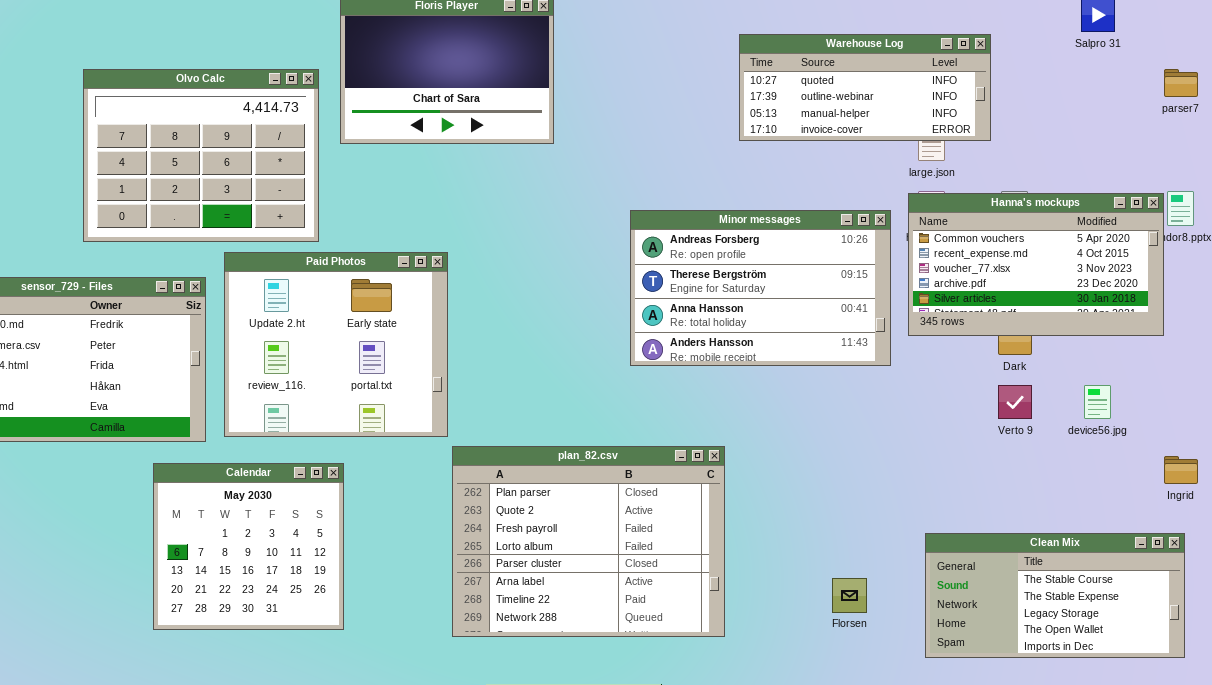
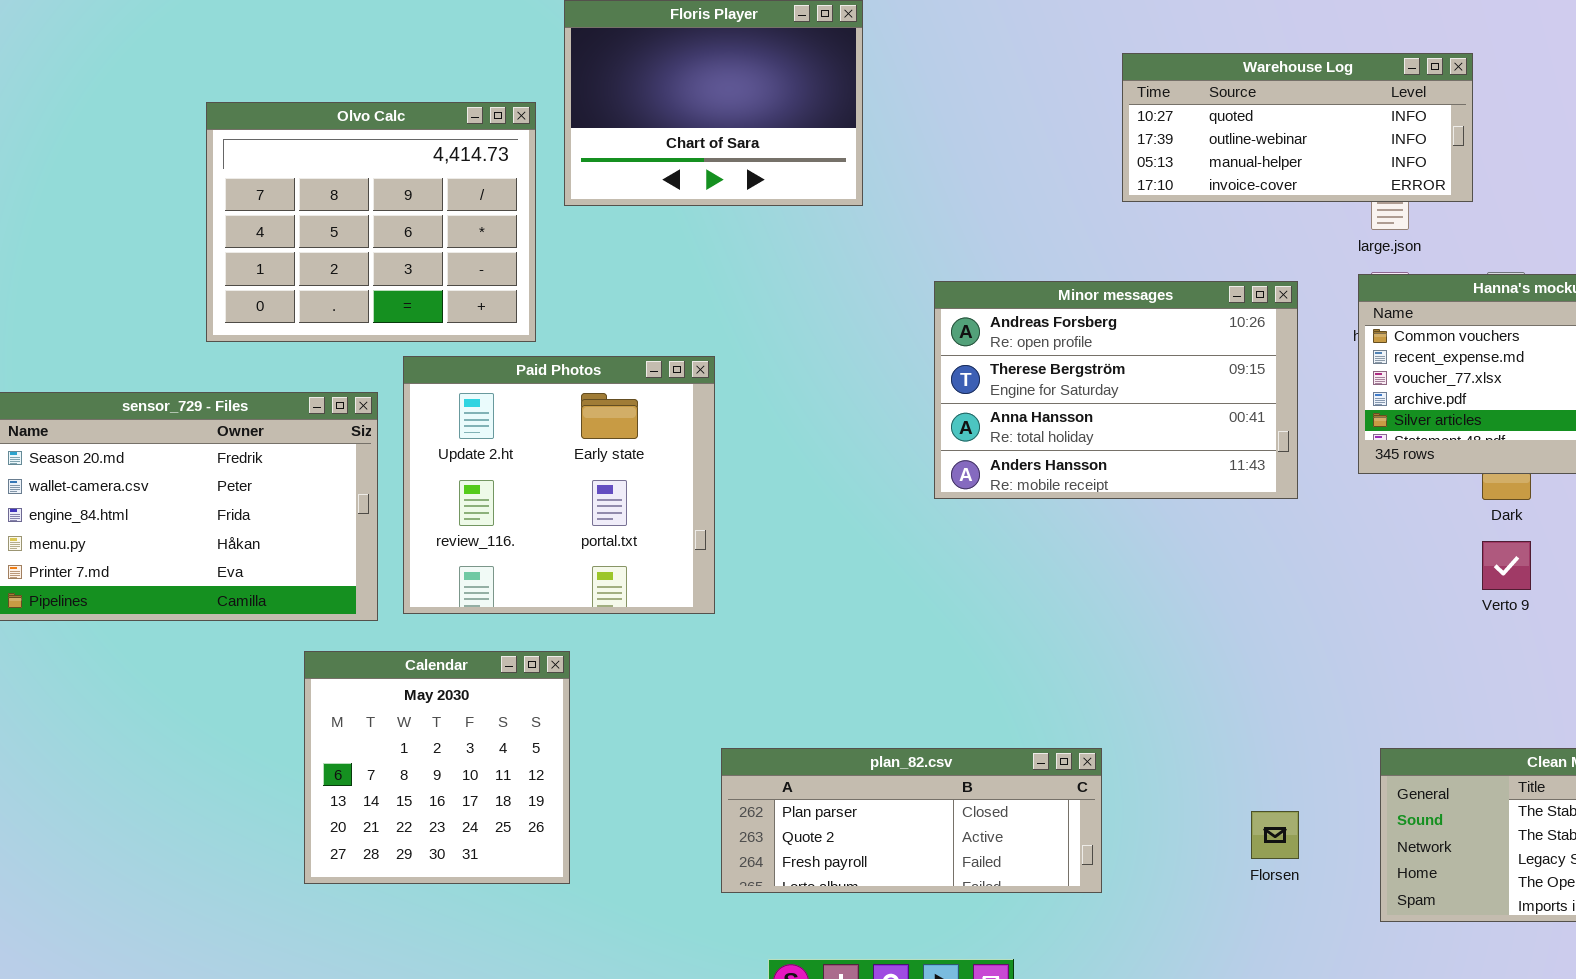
Minor messages: [630,210,891,366] -> [934,281,1298,499], moved
plan_82.csv: [452,446,725,637] -> [721,748,1102,893], resized

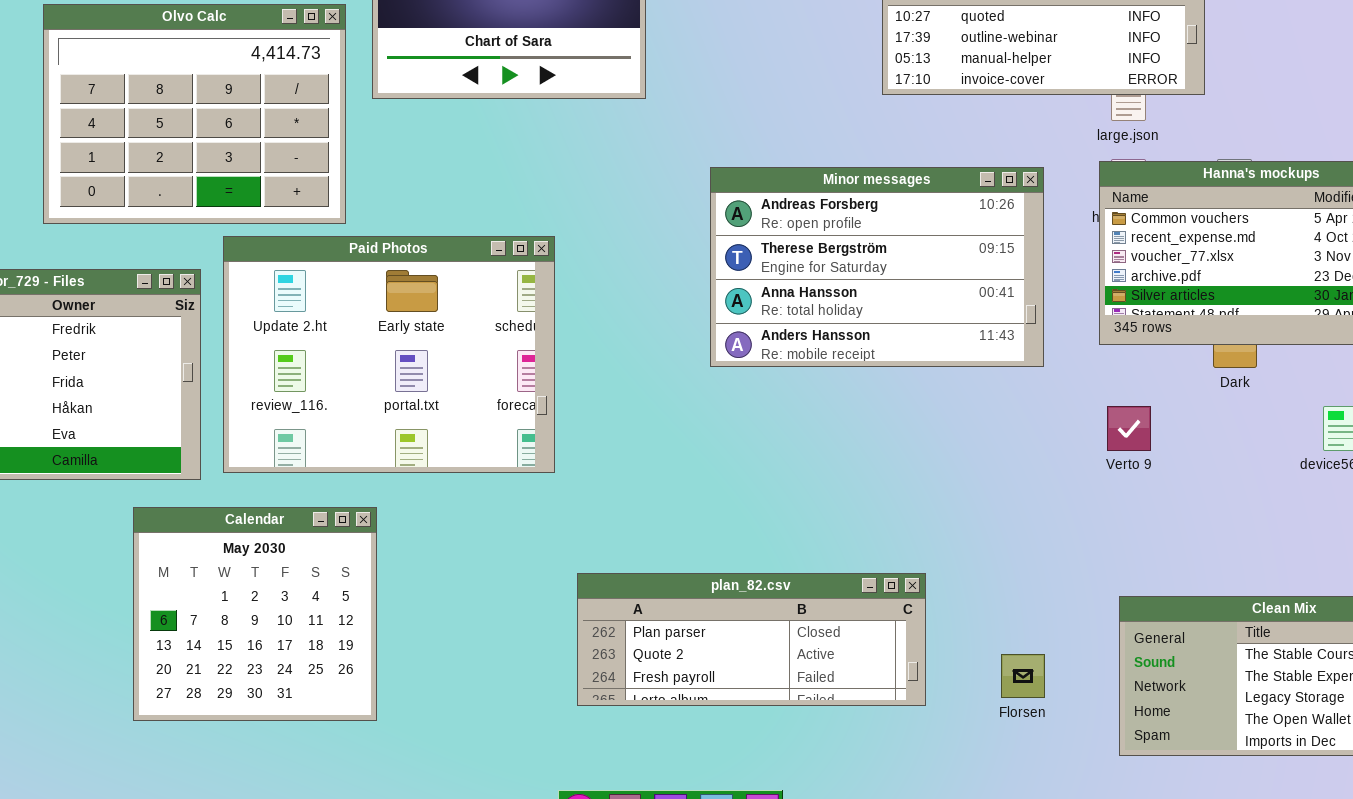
Paid Photos: [403,356,715,614] -> [223,236,555,473], resized
Verto 9: [1482,541,1531,590] -> [1107,406,1151,451], moved
plan_82.csv: [721,748,1102,893] -> [577,573,926,706], moved

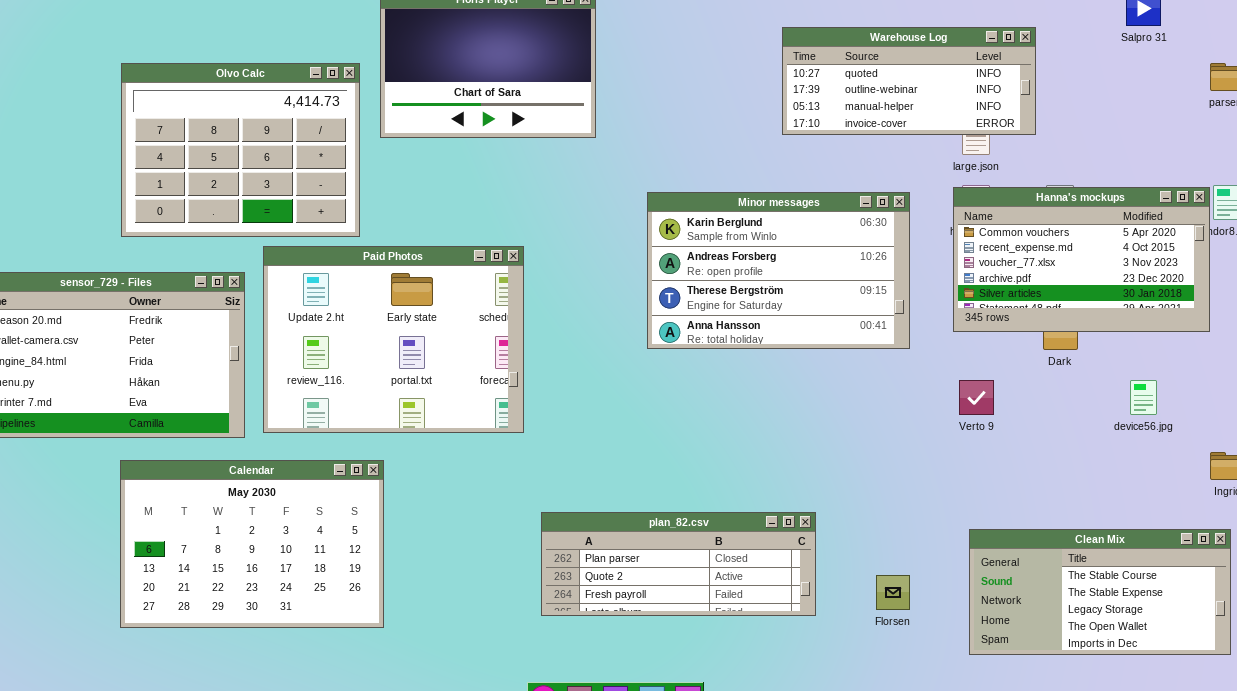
Minor messages: [710,167,1044,367] -> [647,192,910,349], scrolled up 1 row
Calendar: [133,507,377,721] -> [120,460,384,628], resized

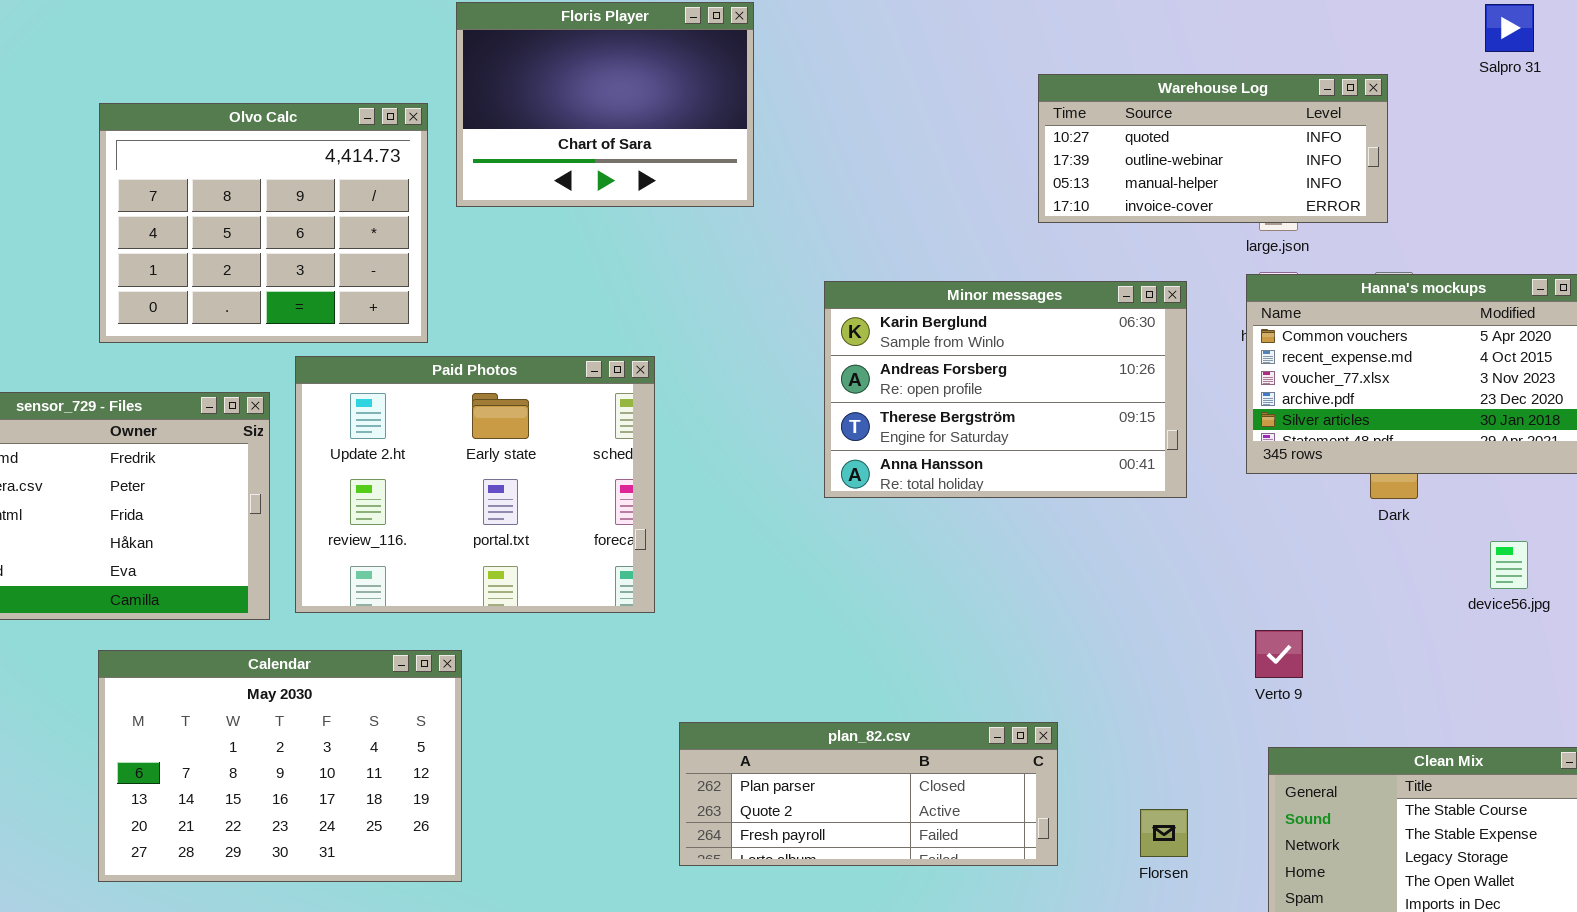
Warehouse Log: [782,27,1036,135] -> [1038,74,1388,223], moved
Verto 9: [959,380,994,415] -> [1255,630,1303,678], moved

